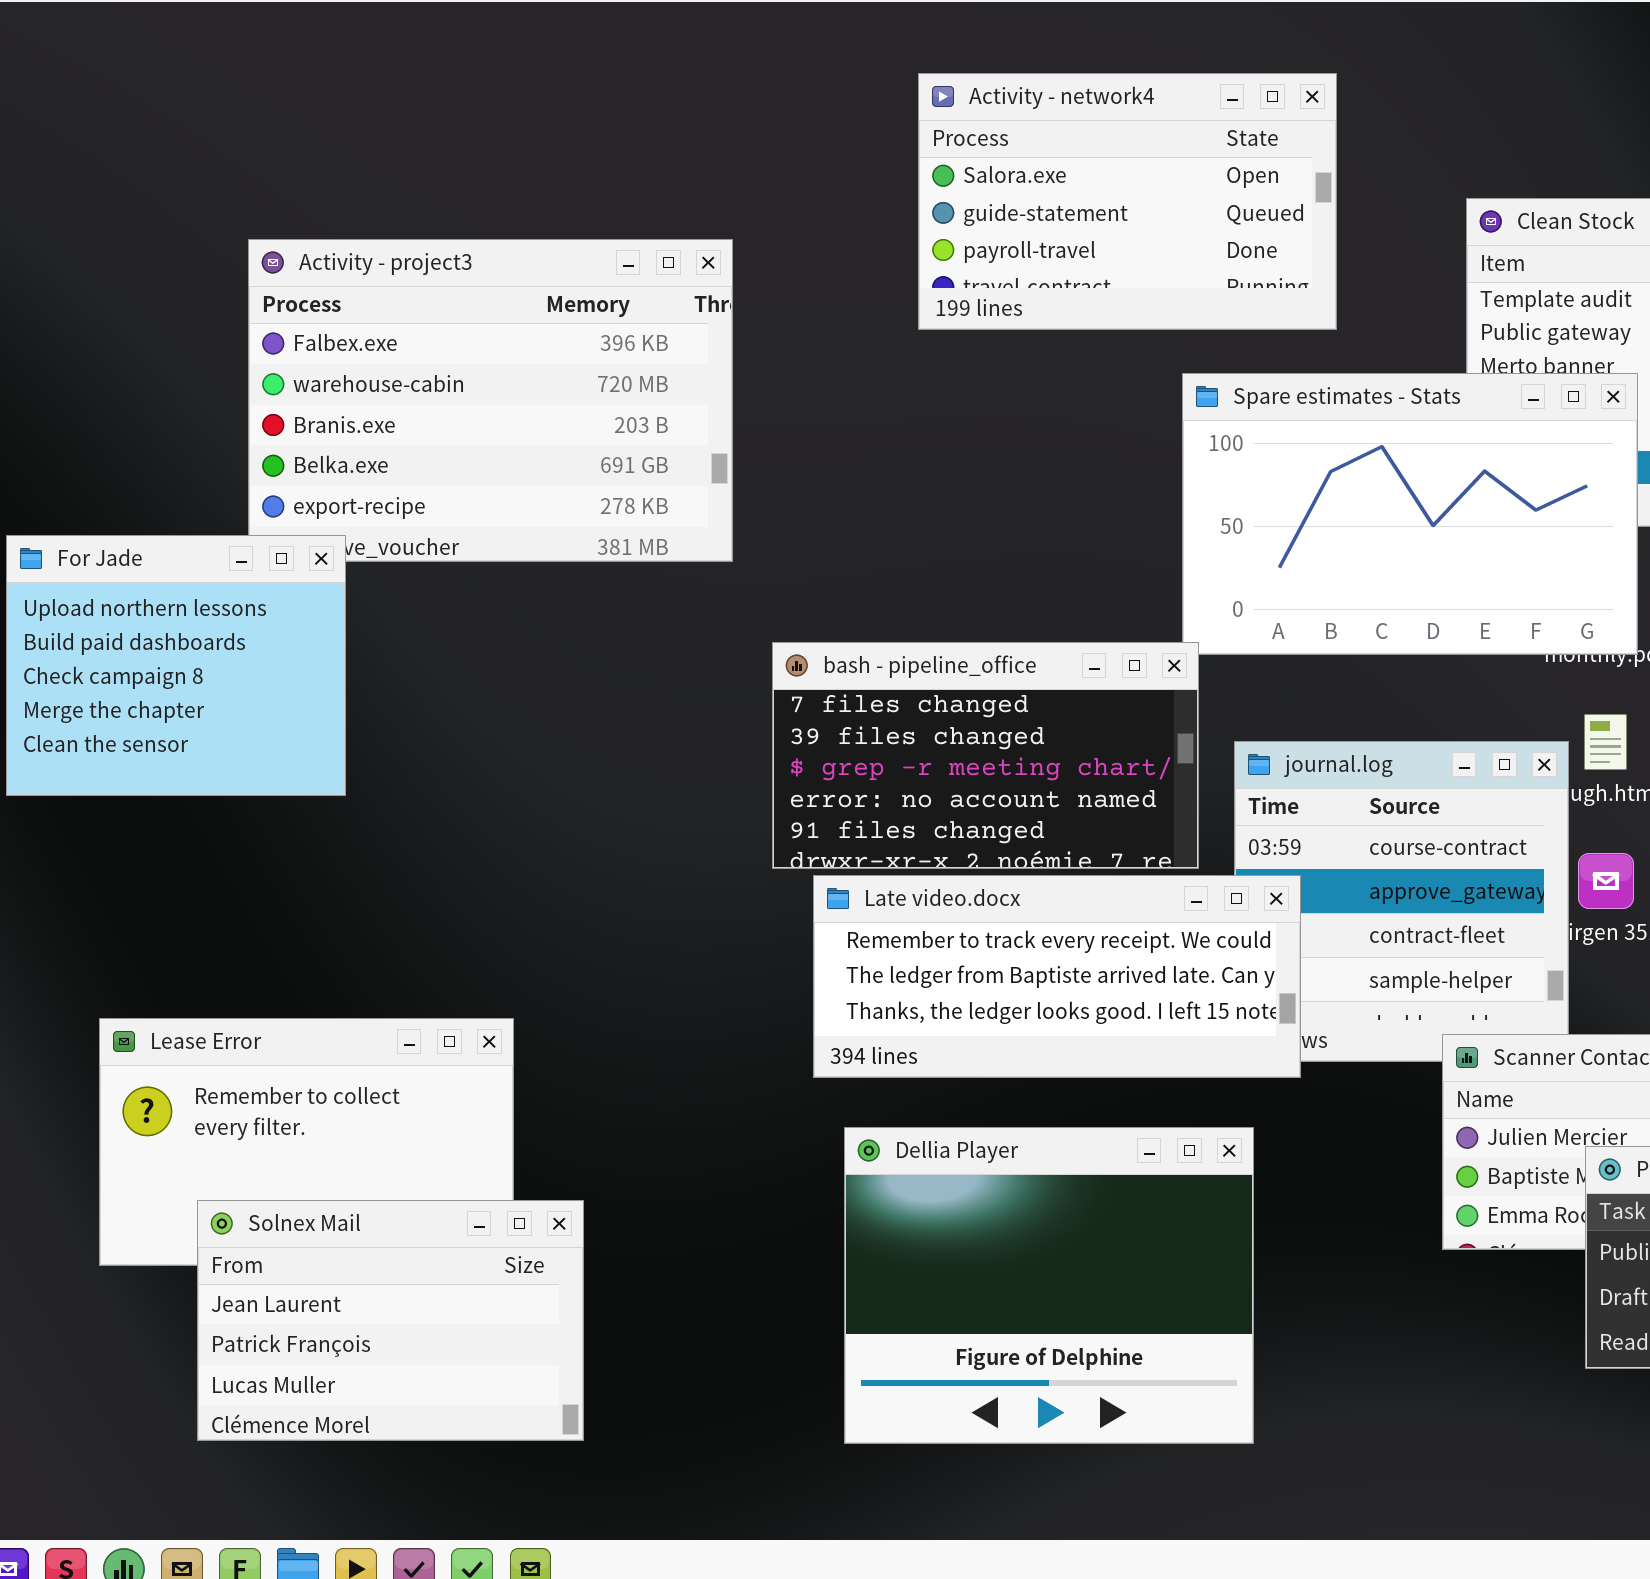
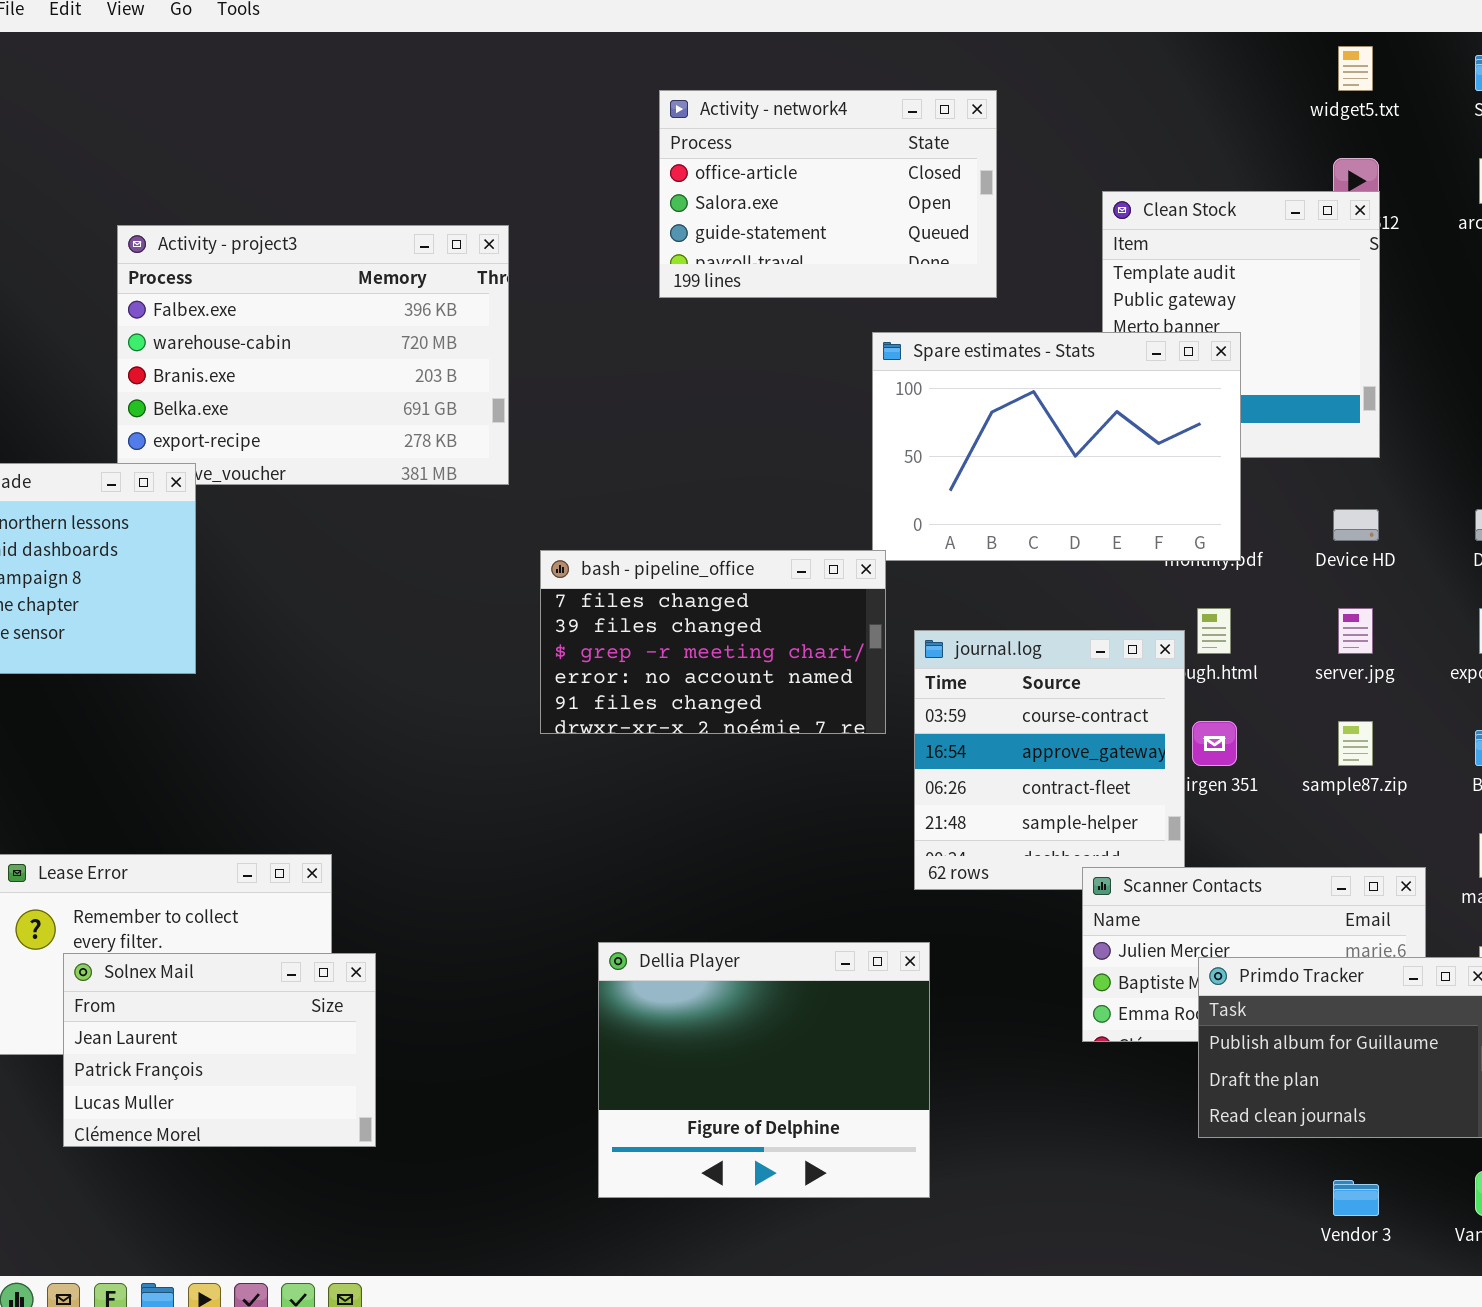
Activity - network4: [918,73,1337,330] -> [659,90,997,298], scrolled up 1 row
Late video.docx: [813,875,1301,1078] -> none, closed
Solnex Mail: [197,1200,584,1441] -> [63,953,376,1147], moved

